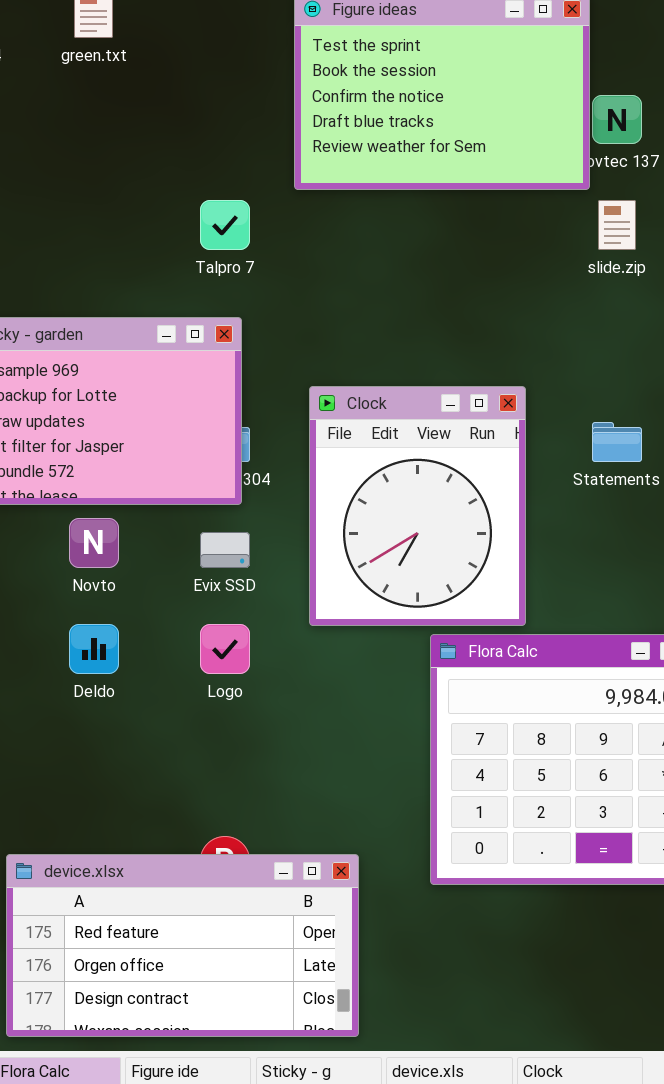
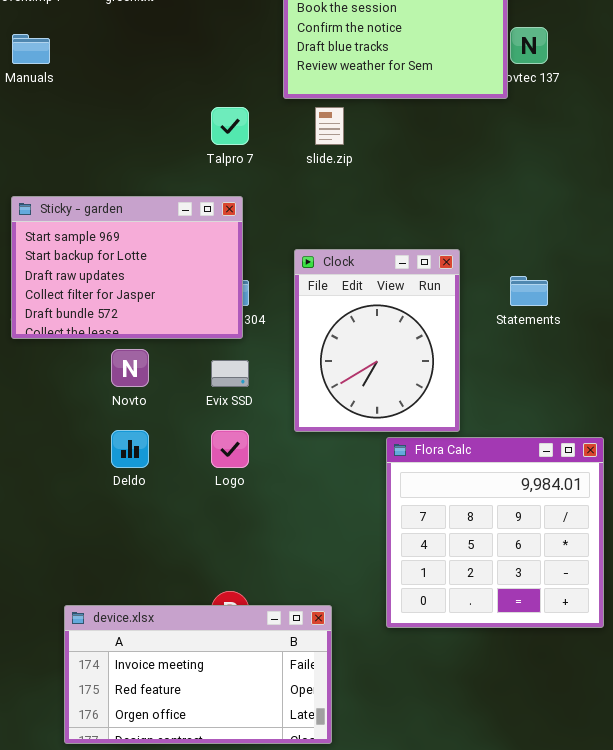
slide.zip: [598,200,636,250] -> [315,107,344,145], moved
device.xlsx: [6,854,359,1037] -> [64,605,332,744], scrolled up 1 row

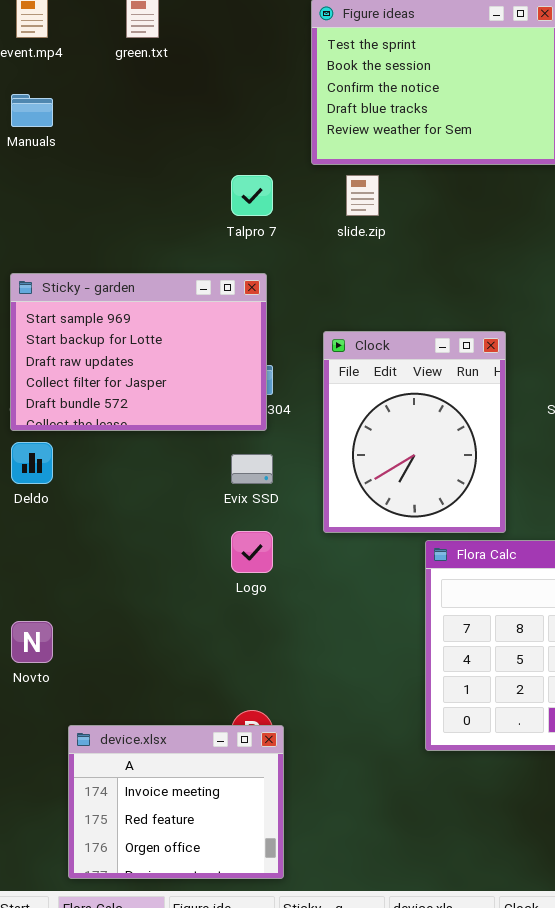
Novto: [111,349,149,387] -> [11,621,53,663], moved
Deldo: [111,430,149,468] -> [11,442,53,484], moved
device.xlsx: [64,605,332,744] -> [68,725,284,879], resized

